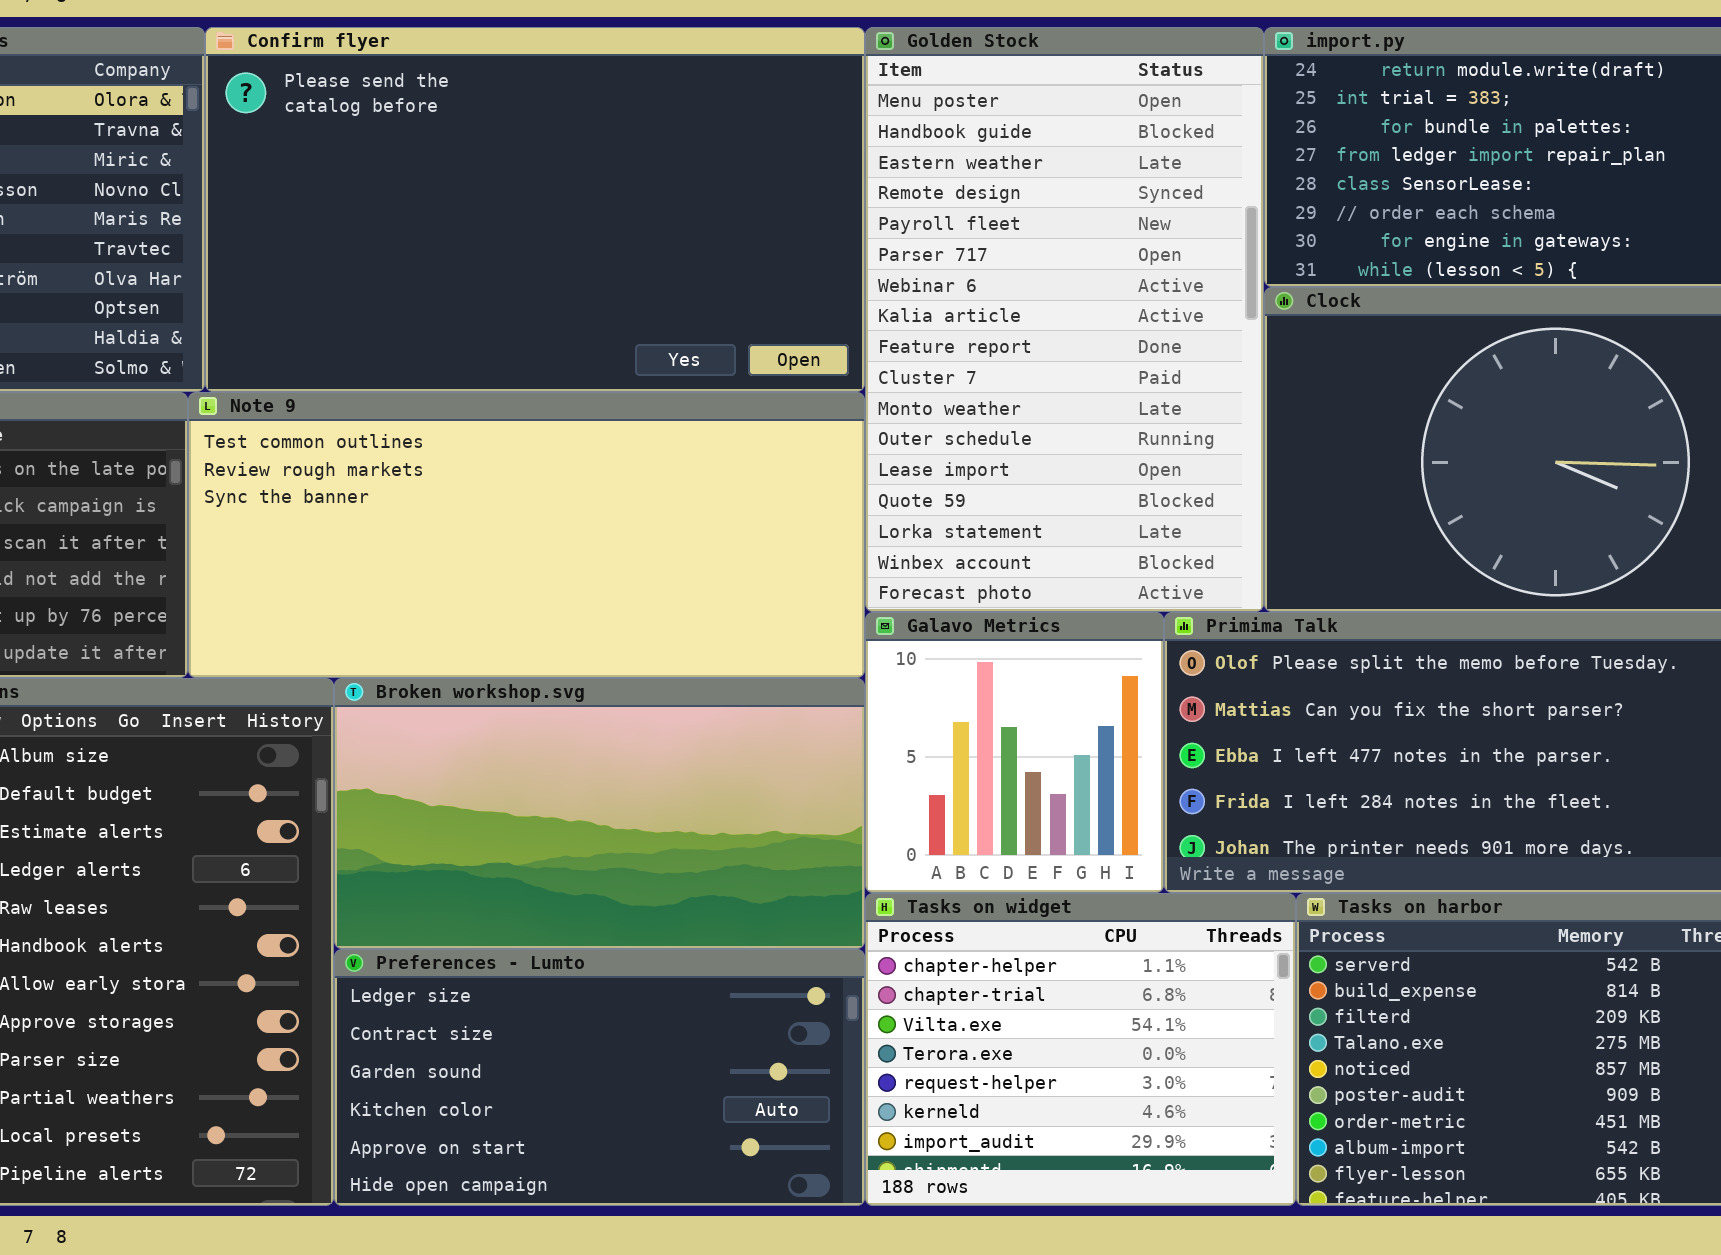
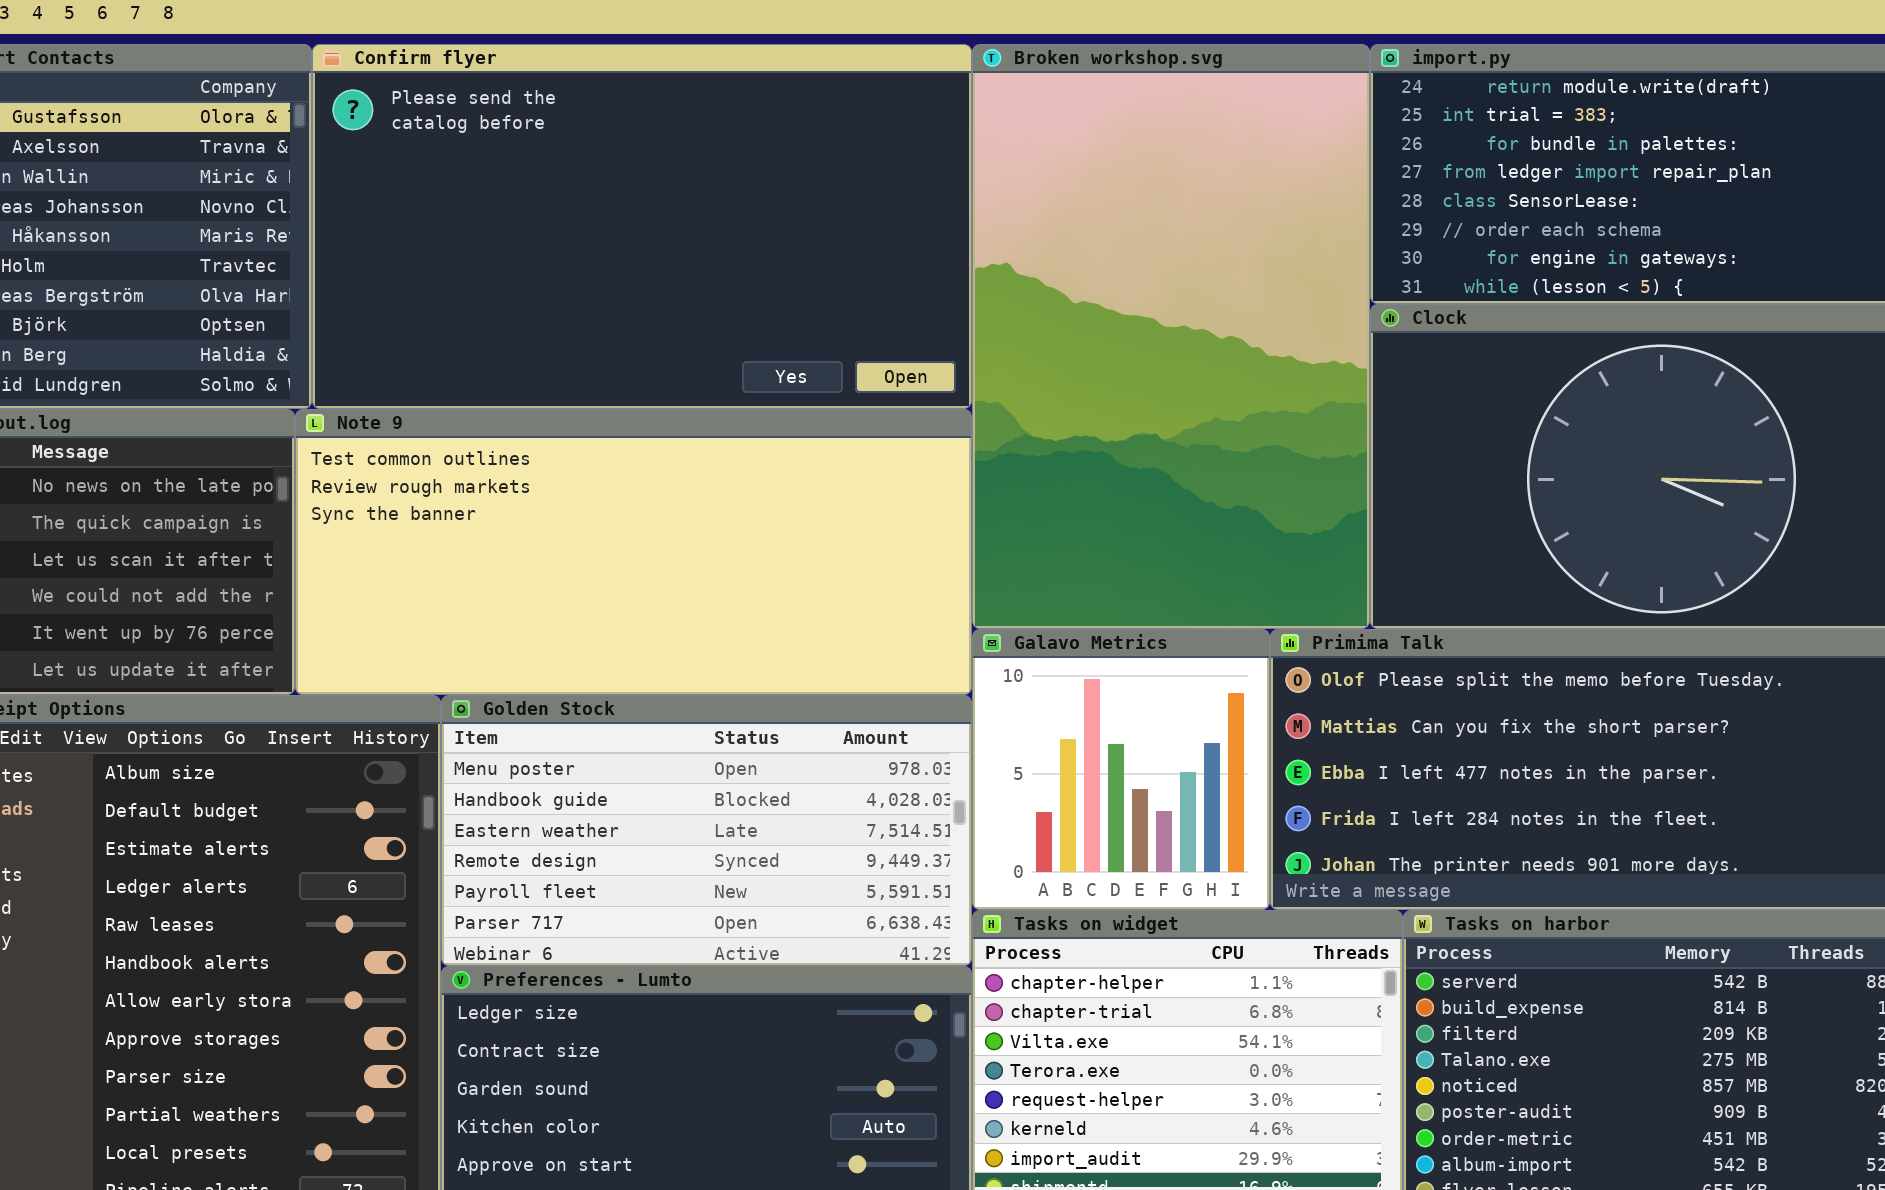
Golden Stock: [865,27,1264,612] -> [441,695,972,966], moved, resized
Broken workshop.svg: [334,678,865,949] -> [972,44,1370,629], moved, resized

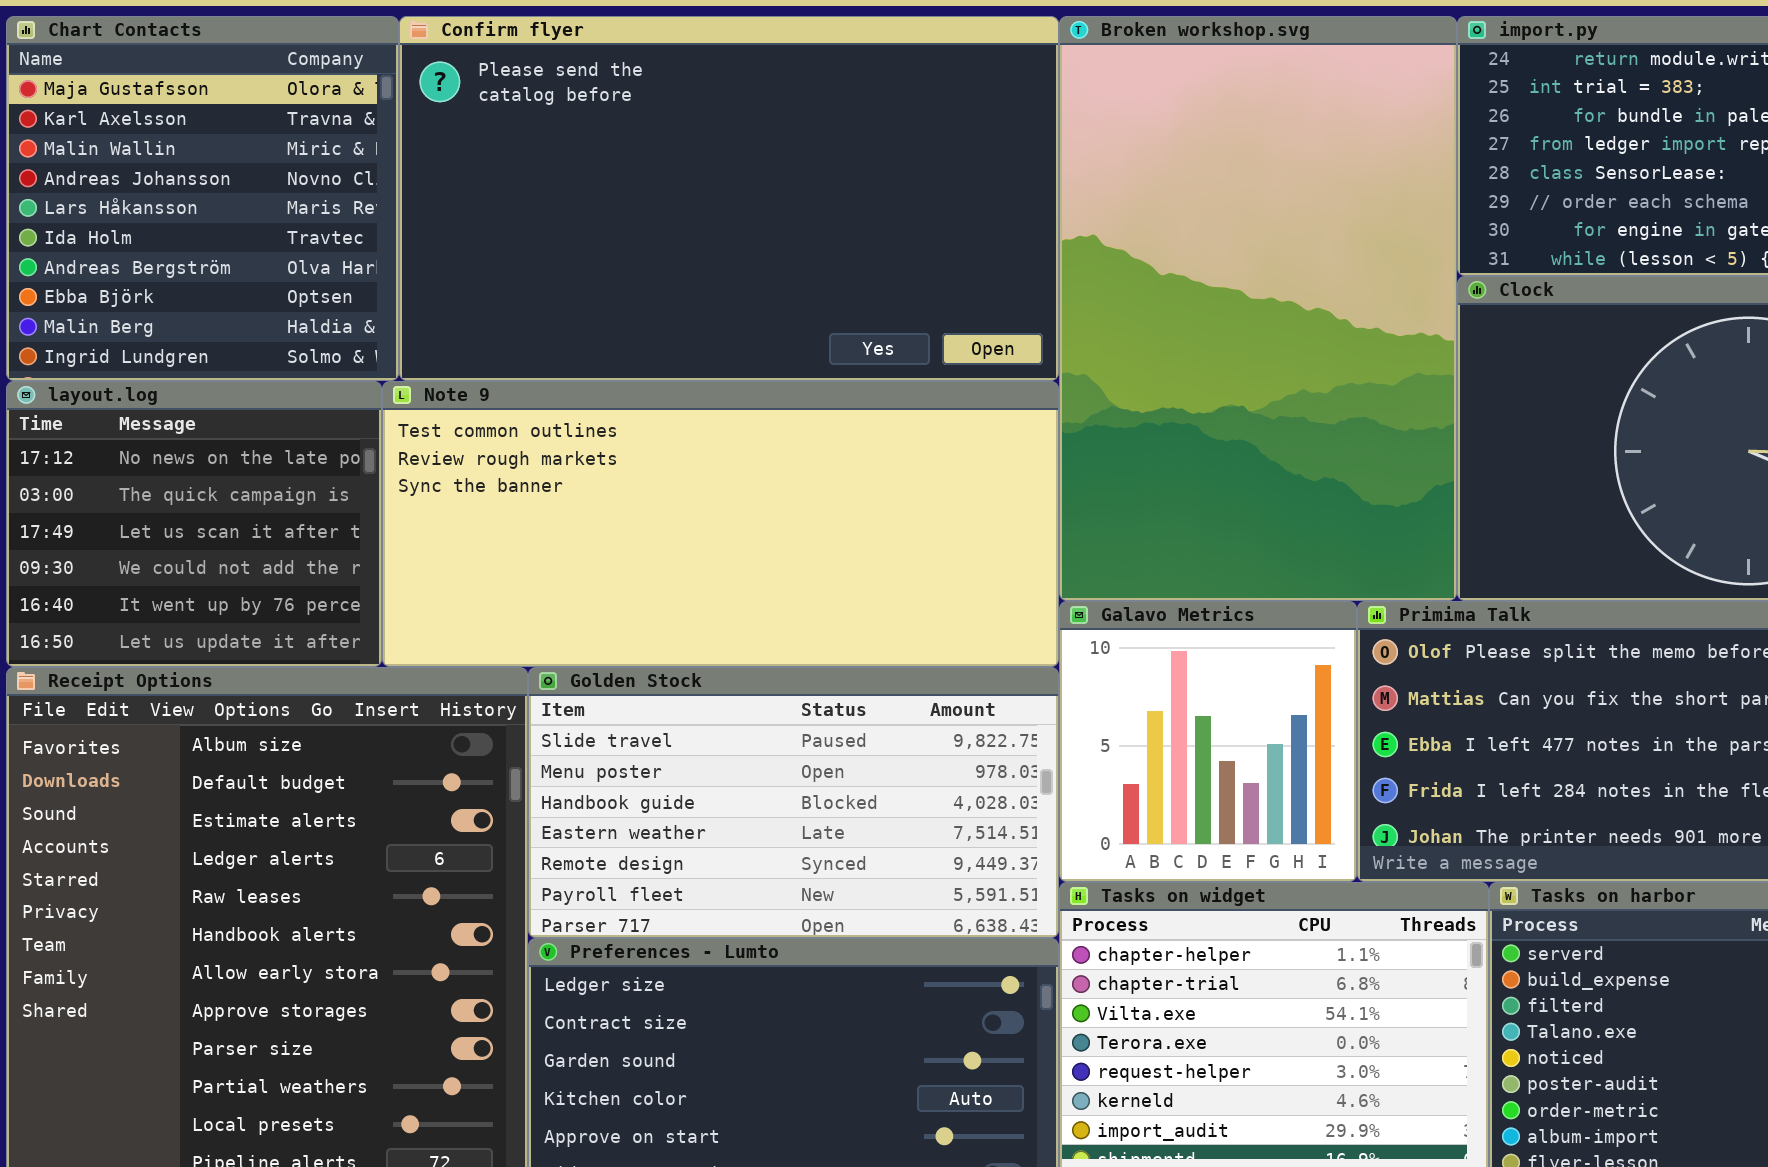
Golden Stock: [441,695,972,966] -> [528,667,1059,938], scrolled up 1 row

